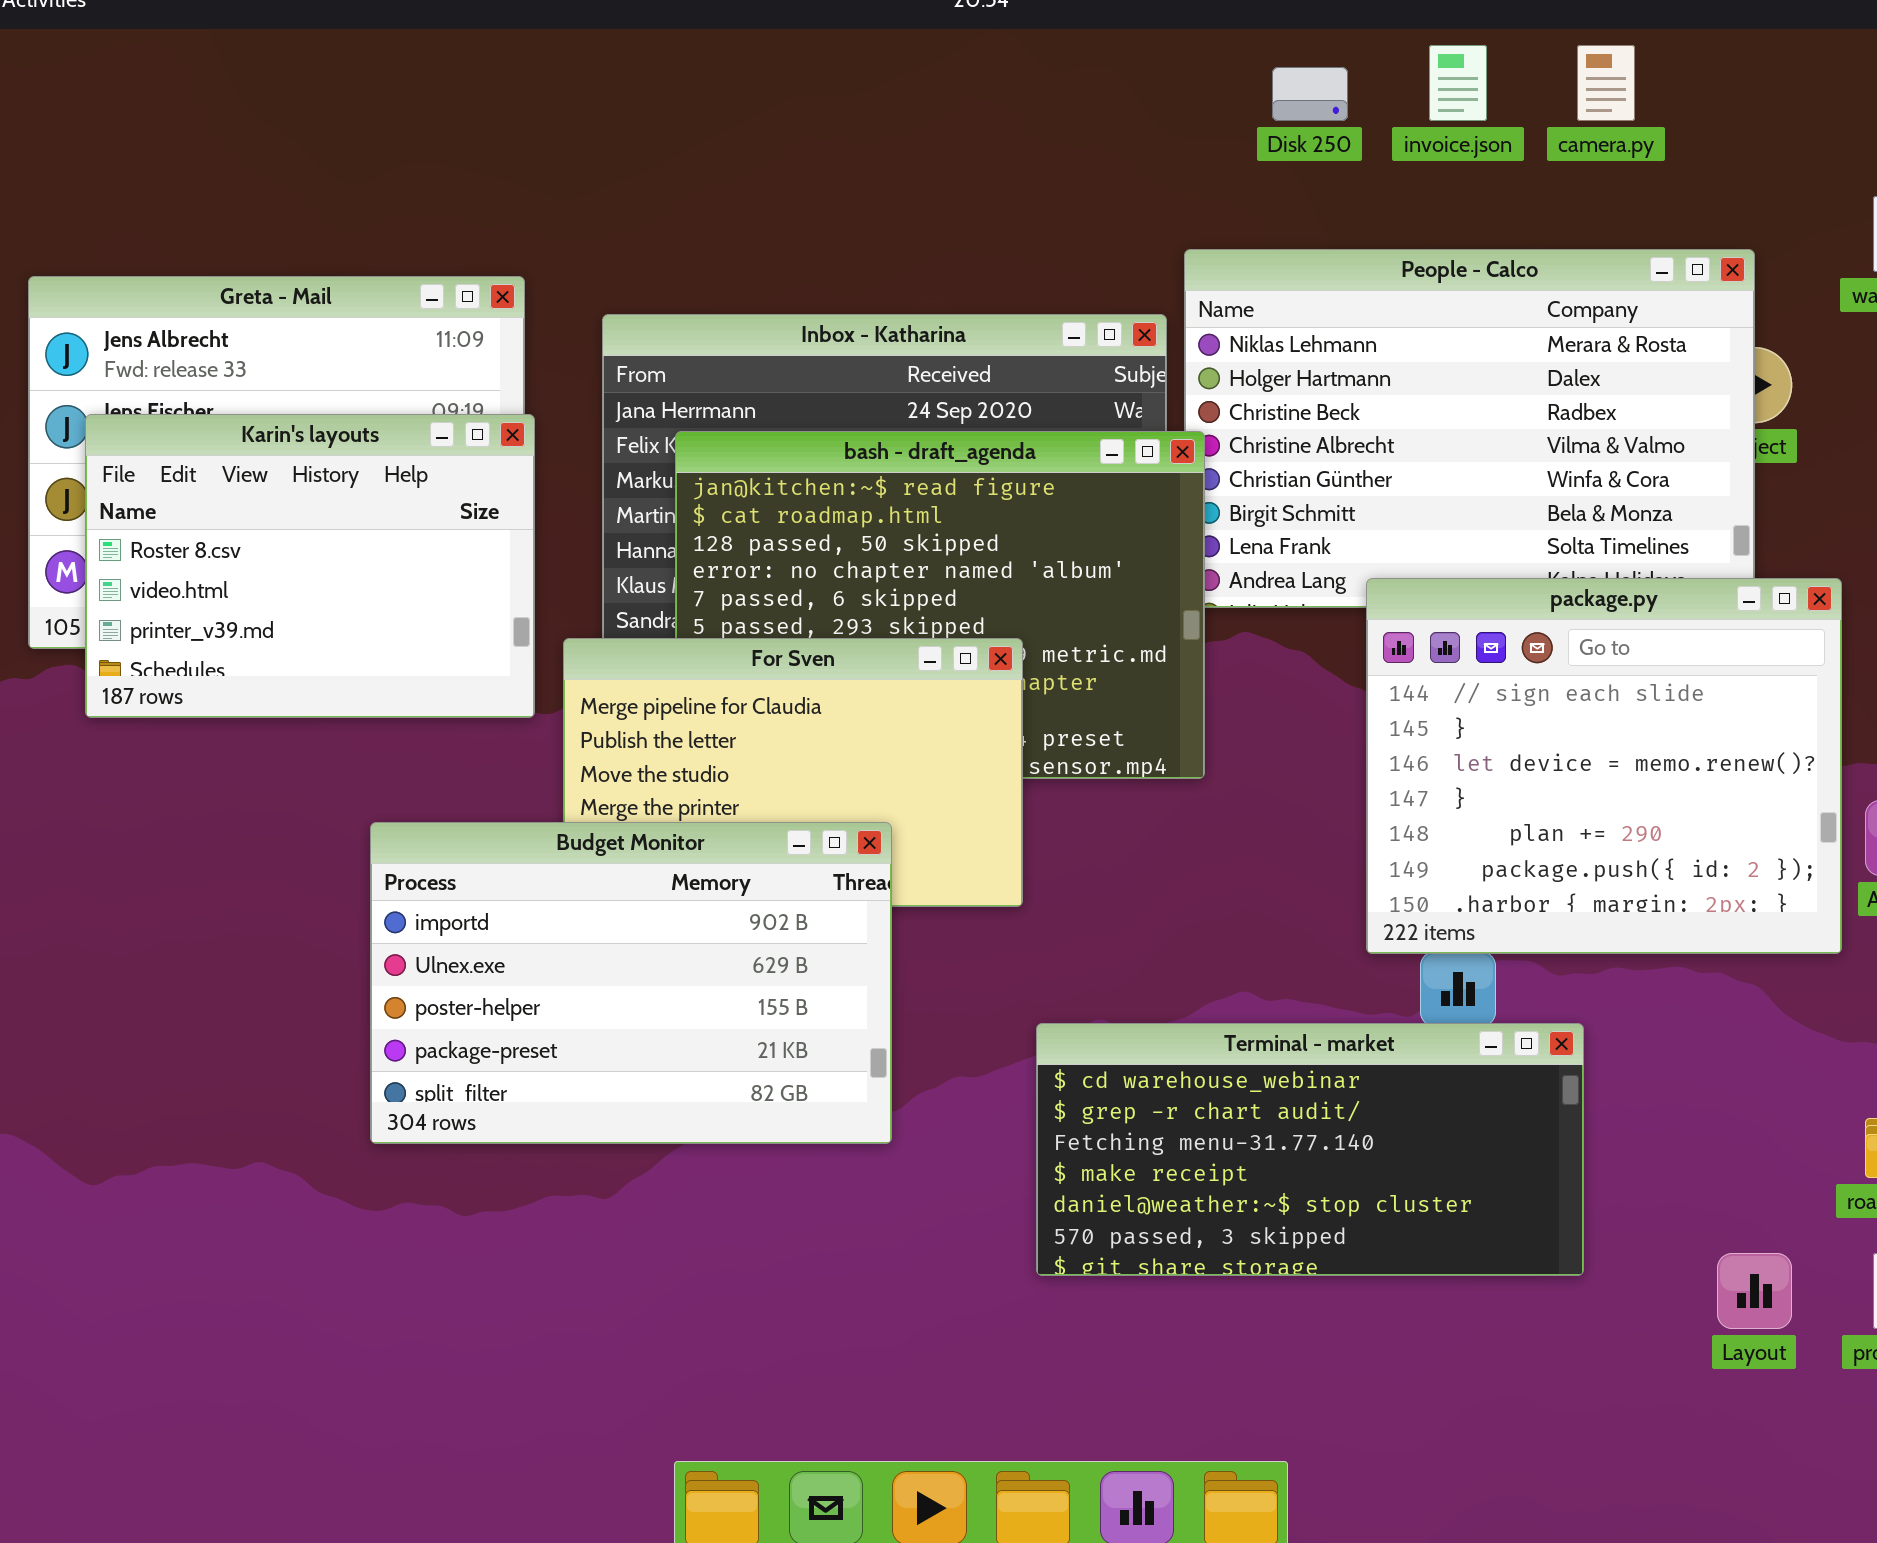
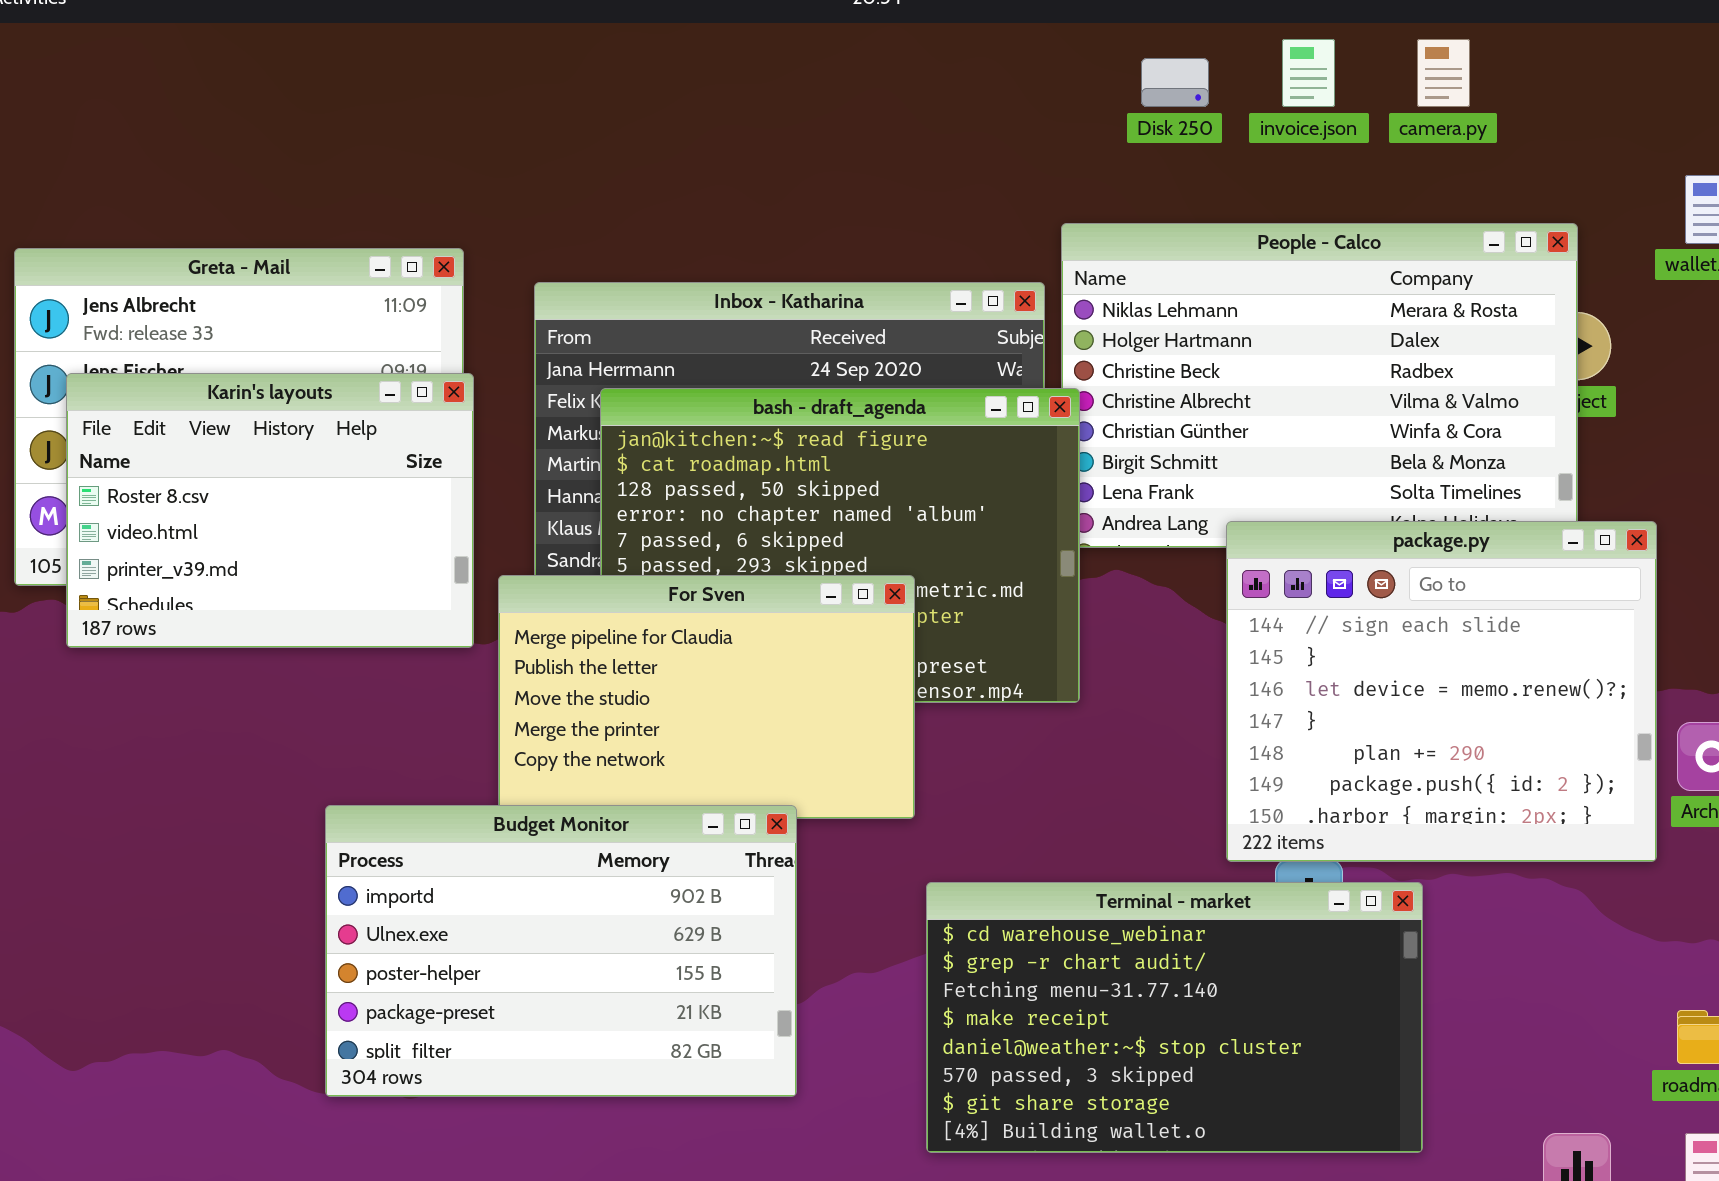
Budget Monitor: [370,822,892,1144] -> [325,805,797,1097], moved
Terminal - market: [1036,1023,1584,1276] -> [926,882,1423,1153], resized

